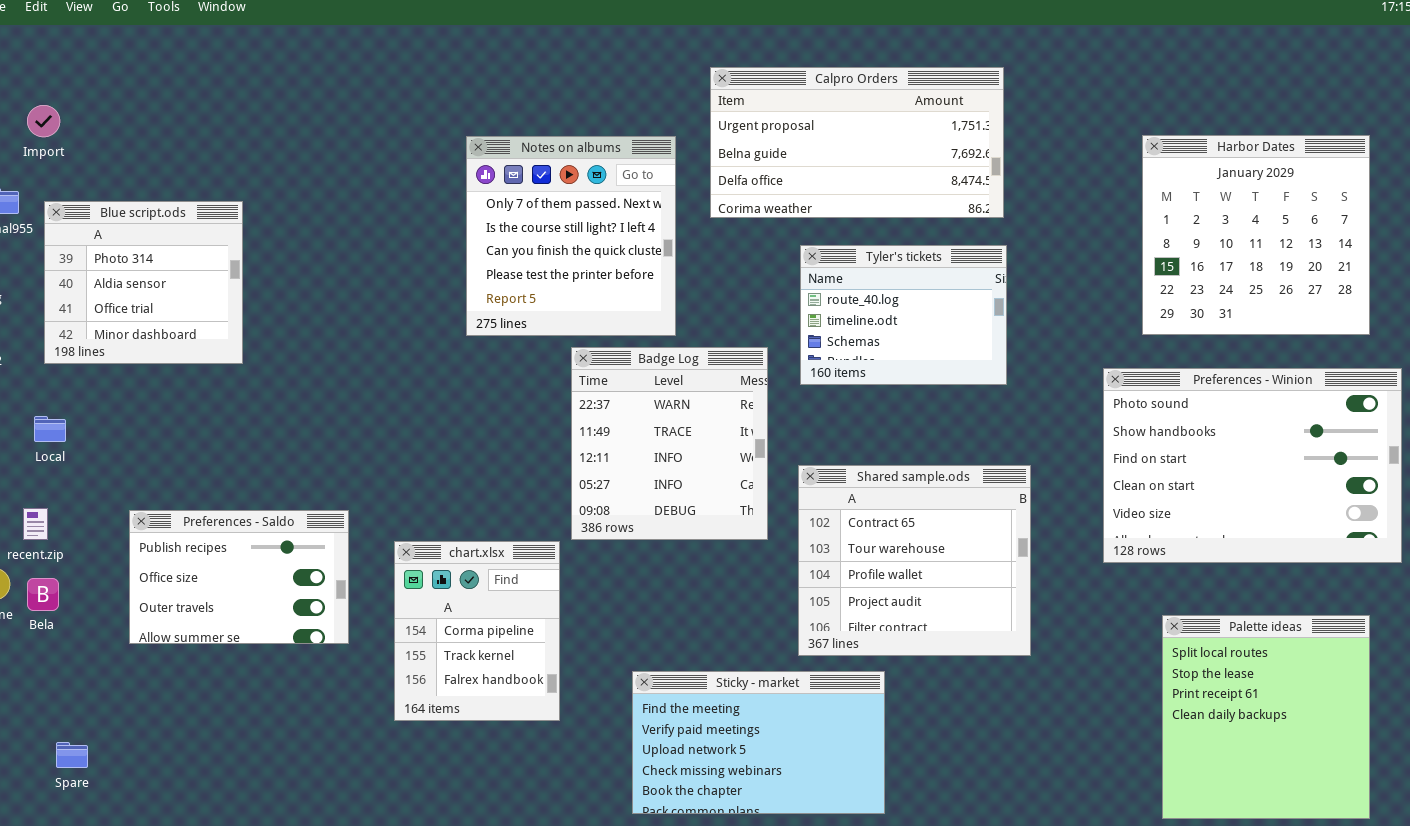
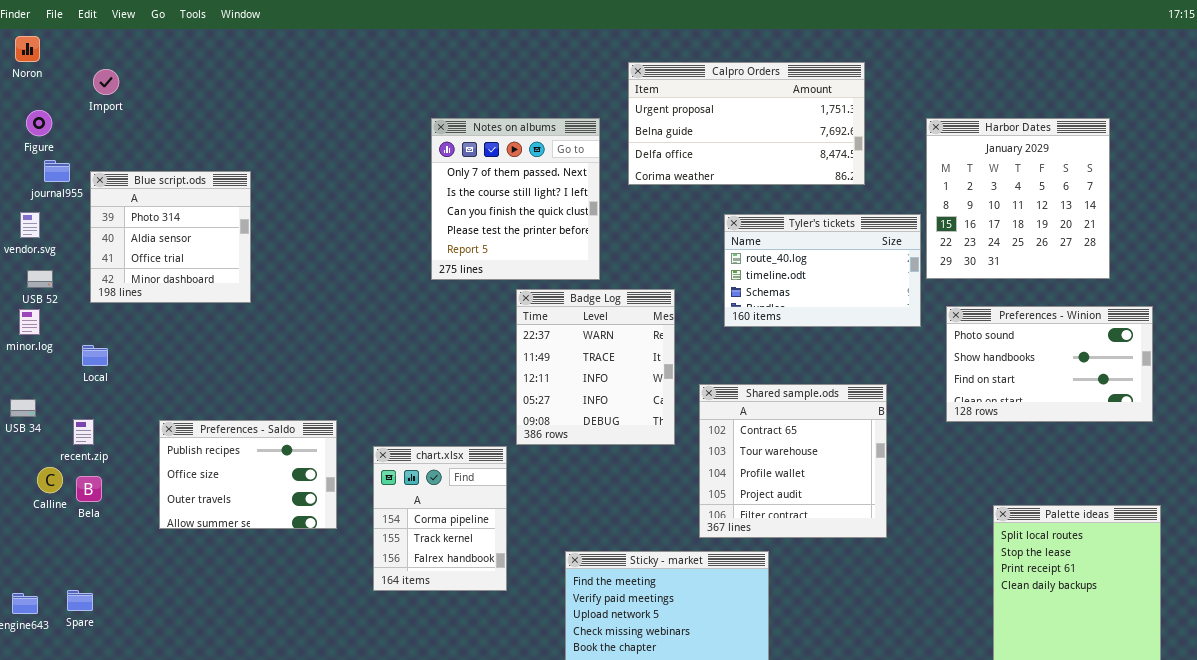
Import: [27,105,60,137] -> [93,69,119,95], moved
Harbor Dates: [1142,135,1370,335] -> [926,118,1110,279], moved
Tyler's tickets: [800,245,1007,385] -> [724,214,921,327], moved, resized
Preferences - Winion: [1103,368,1402,563] -> [946,306,1153,422], resized
Spare: [56,742,88,768] -> [67,590,93,611], moved

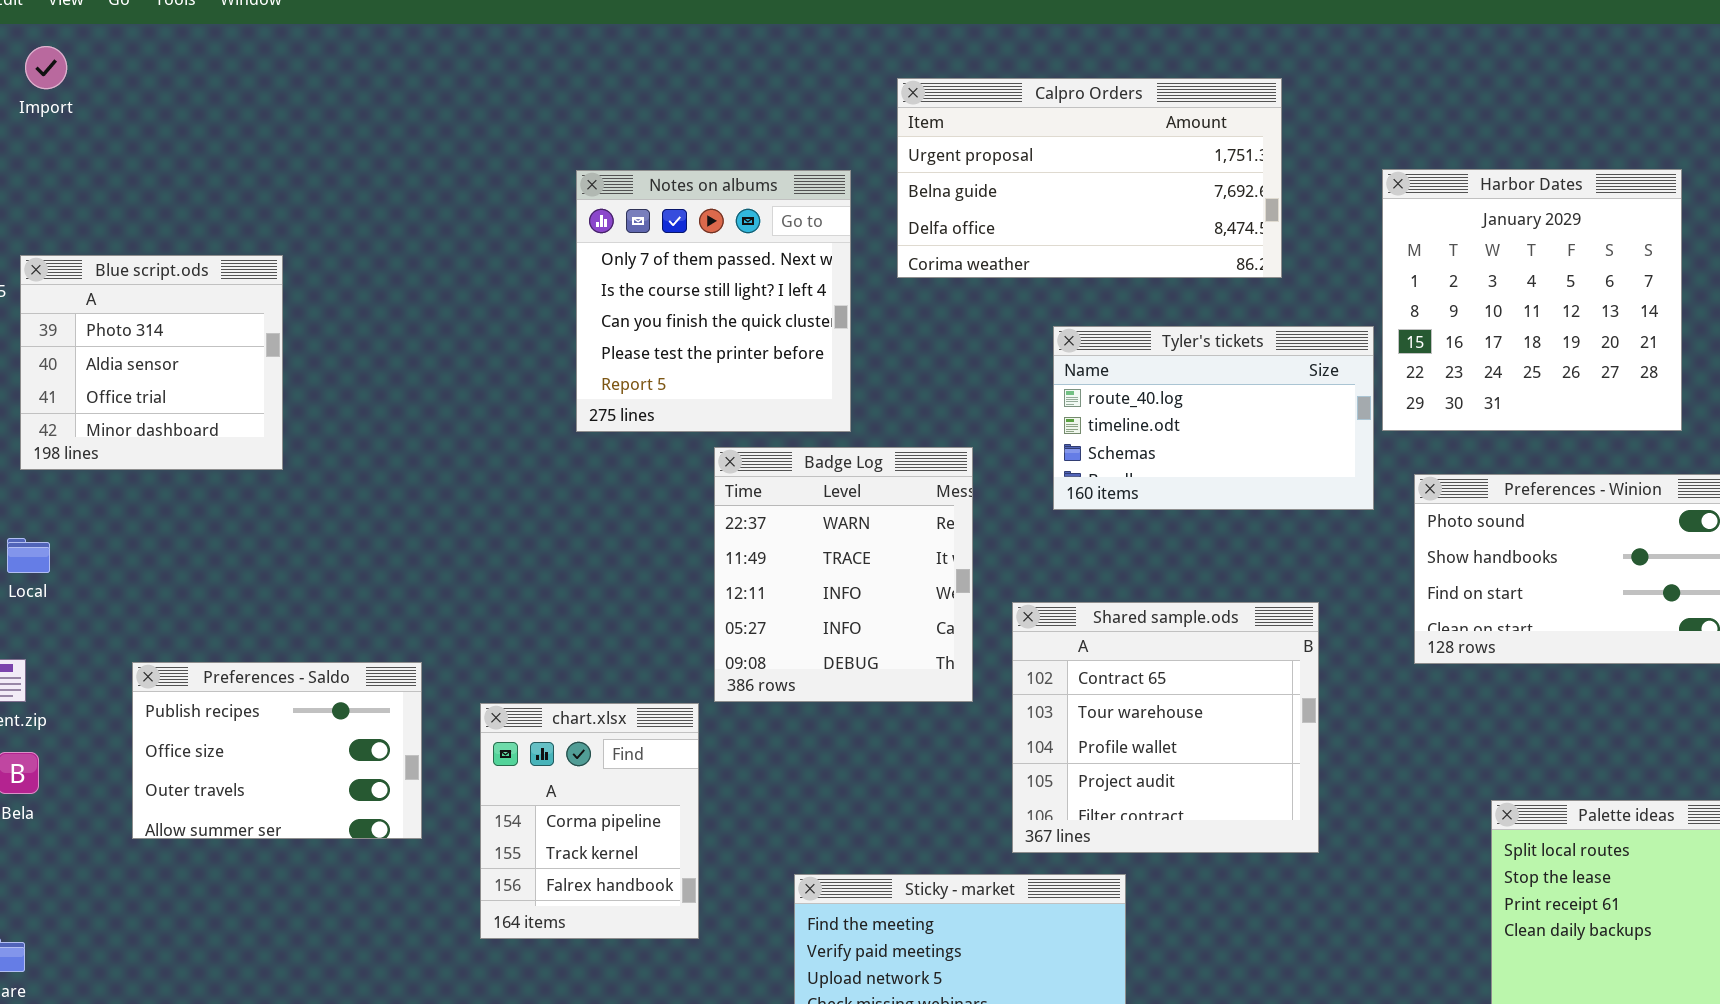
Import: [93,69,119,95] -> [25,46,67,89], moved

